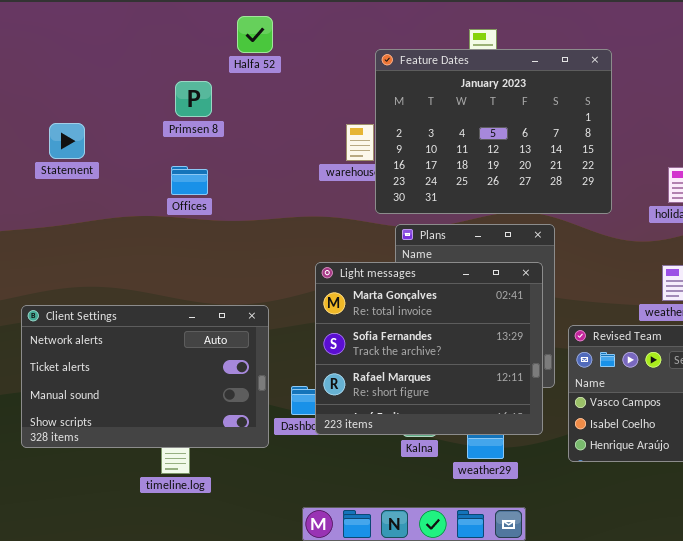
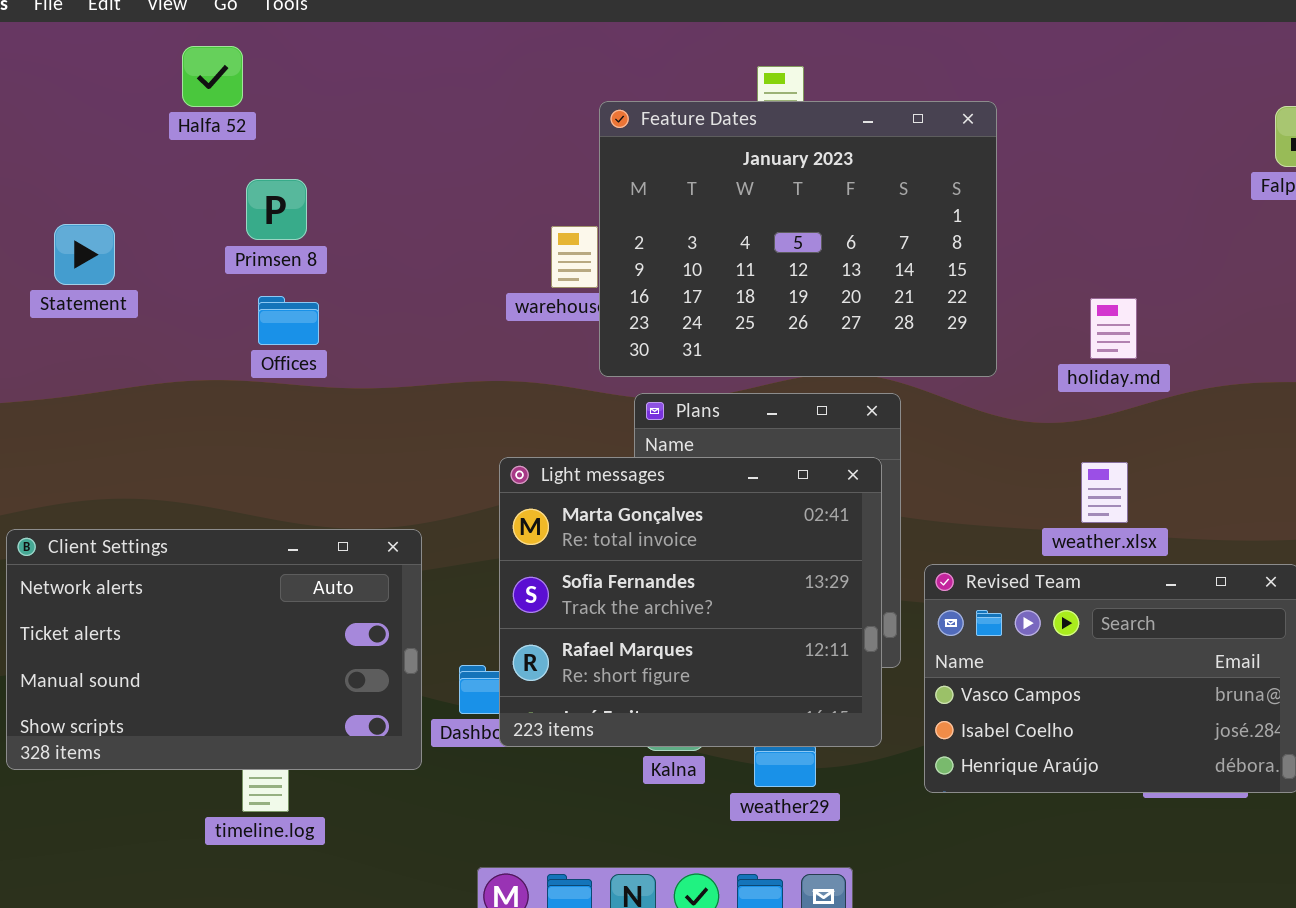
Halfa 52: [237,16,273,53] -> [182,46,243,107], moved
Primsen 8: [175,81,212,117] -> [246,179,307,240], moved

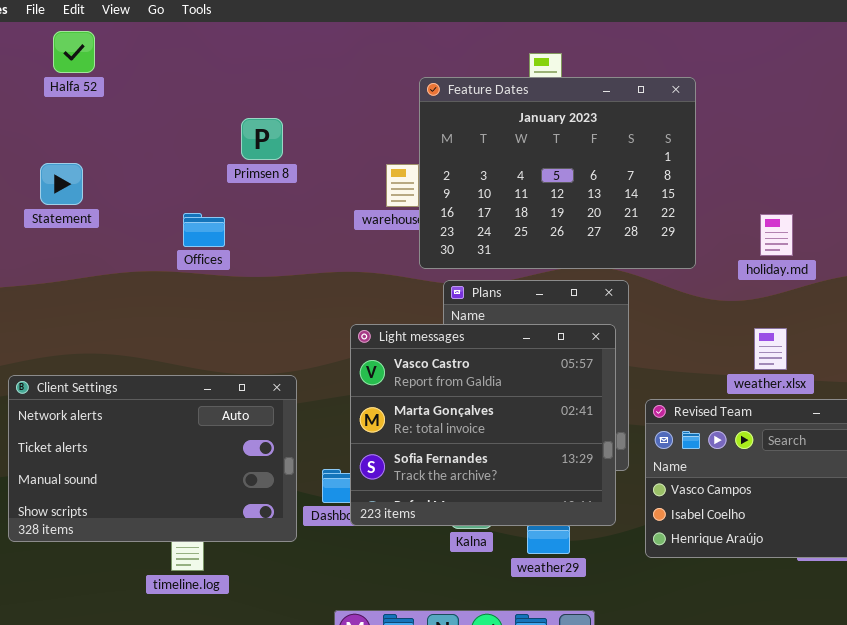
Halfa 52: [182,46,243,107] -> [53,31,95,73], moved
Primsen 8: [246,179,307,240] -> [241,118,283,160], moved
Light messages: [499,457,882,747] -> [350,324,616,526], scrolled up 1 row

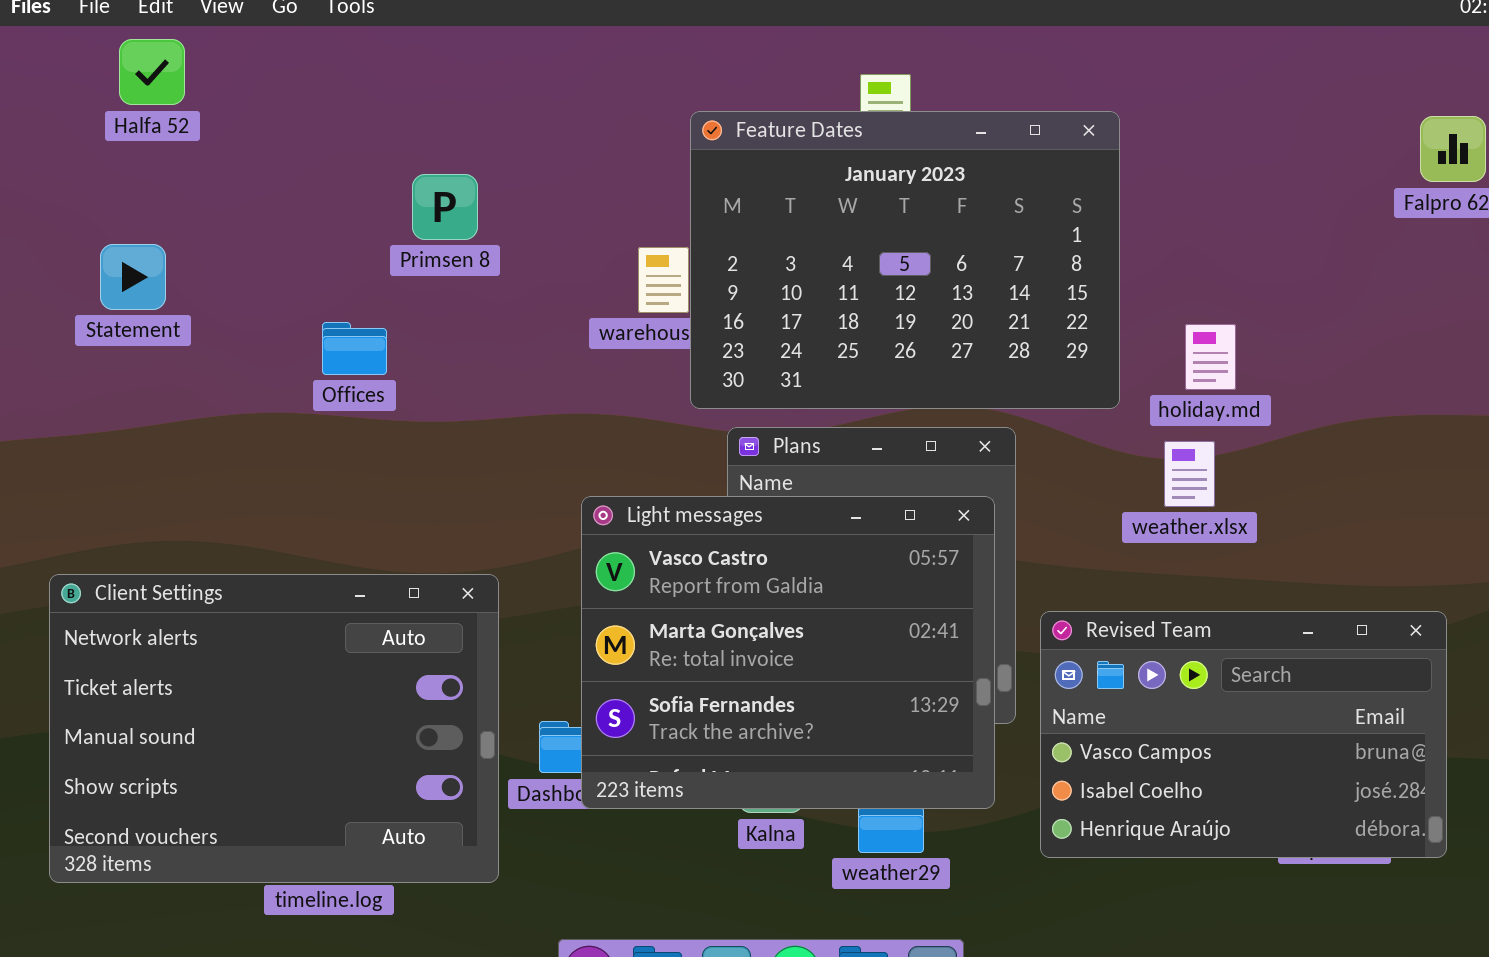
holiday.md: [760,214,793,256] -> [1185,324,1236,390], moved
weather.xlsx: [754,328,787,370] -> [1164,441,1215,507], moved
Client Settings: [8,375,297,542] -> [49,574,499,883], resized

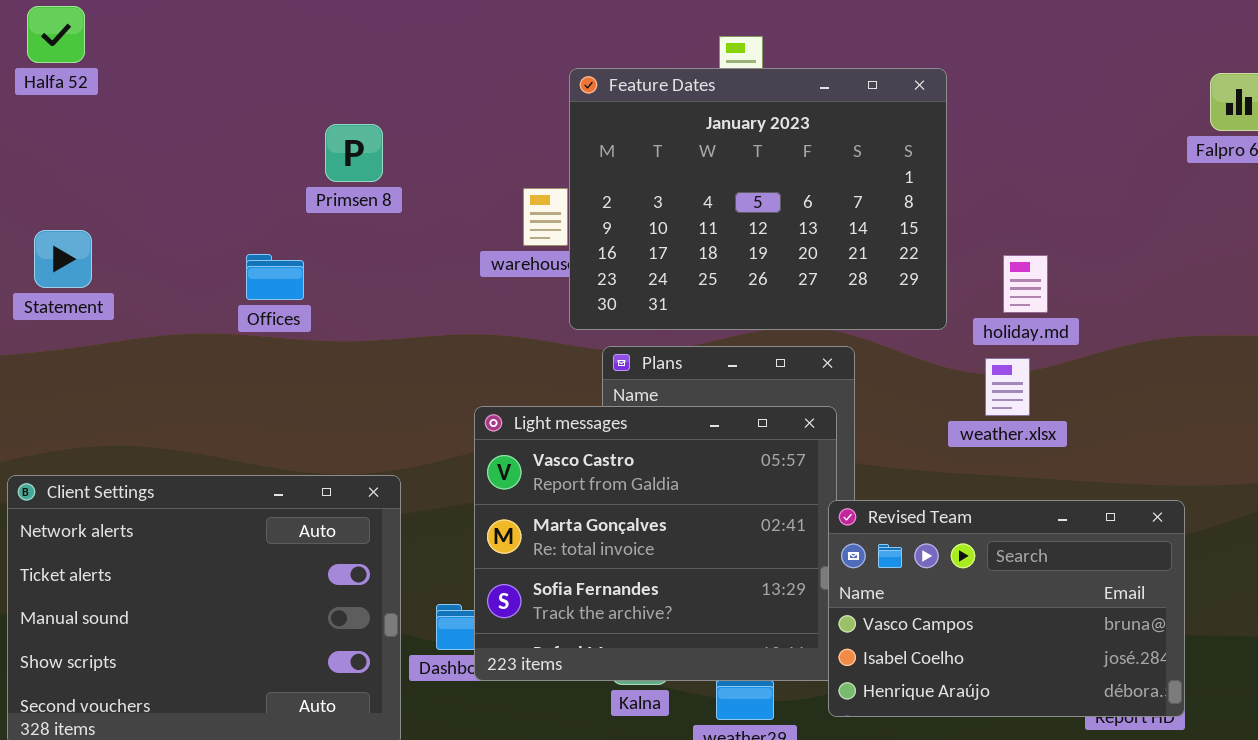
Halfa 52: [119,39,185,105] -> [27,6,85,63], moved
Statement: [100,244,166,310] -> [34,230,92,288], moved
Revised Team: [1040,611,1447,858] -> [828,500,1185,717], moved

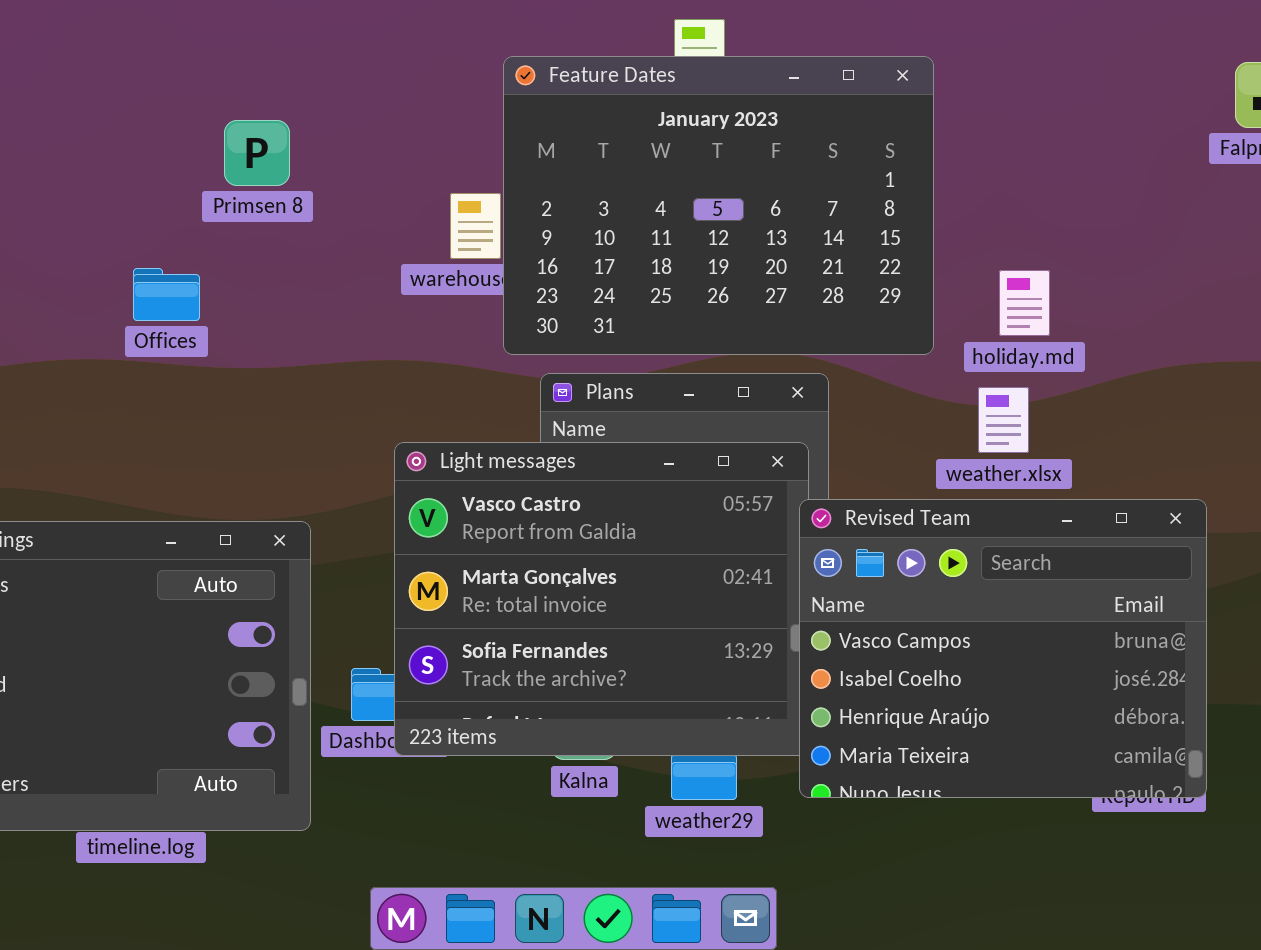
Revised Team: [828,500,1185,717] -> [799,499,1207,798], resized

